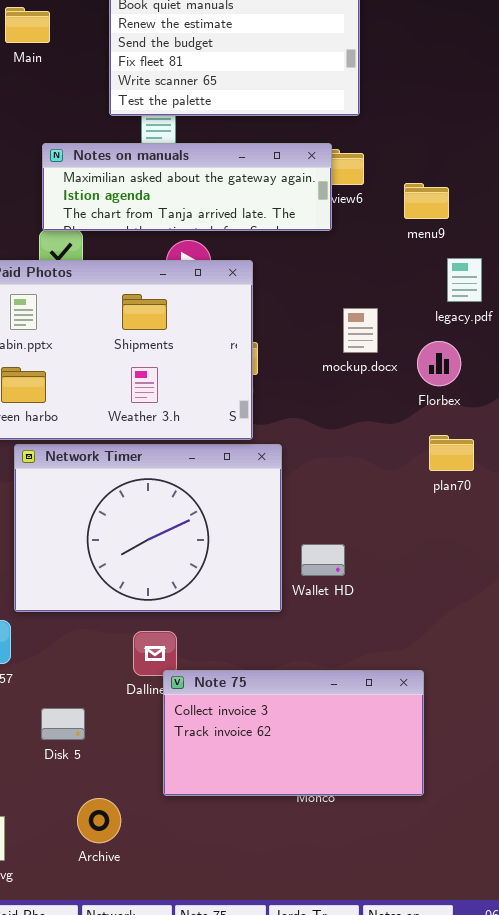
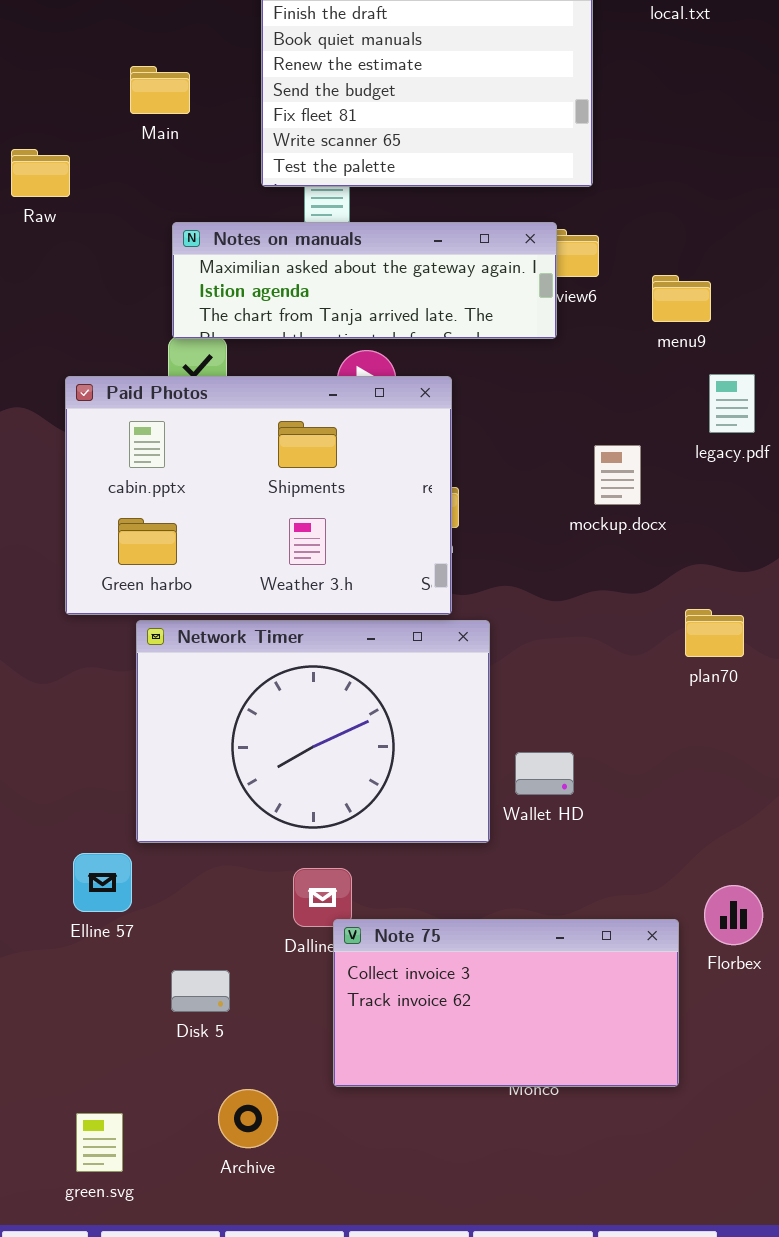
Main: [5,7,50,43] -> [130,66,190,114], moved
mockup.docx: [343,308,378,353] -> [594,445,641,505], moved
Florbex: [417,341,461,386] -> [704,885,763,945], moved

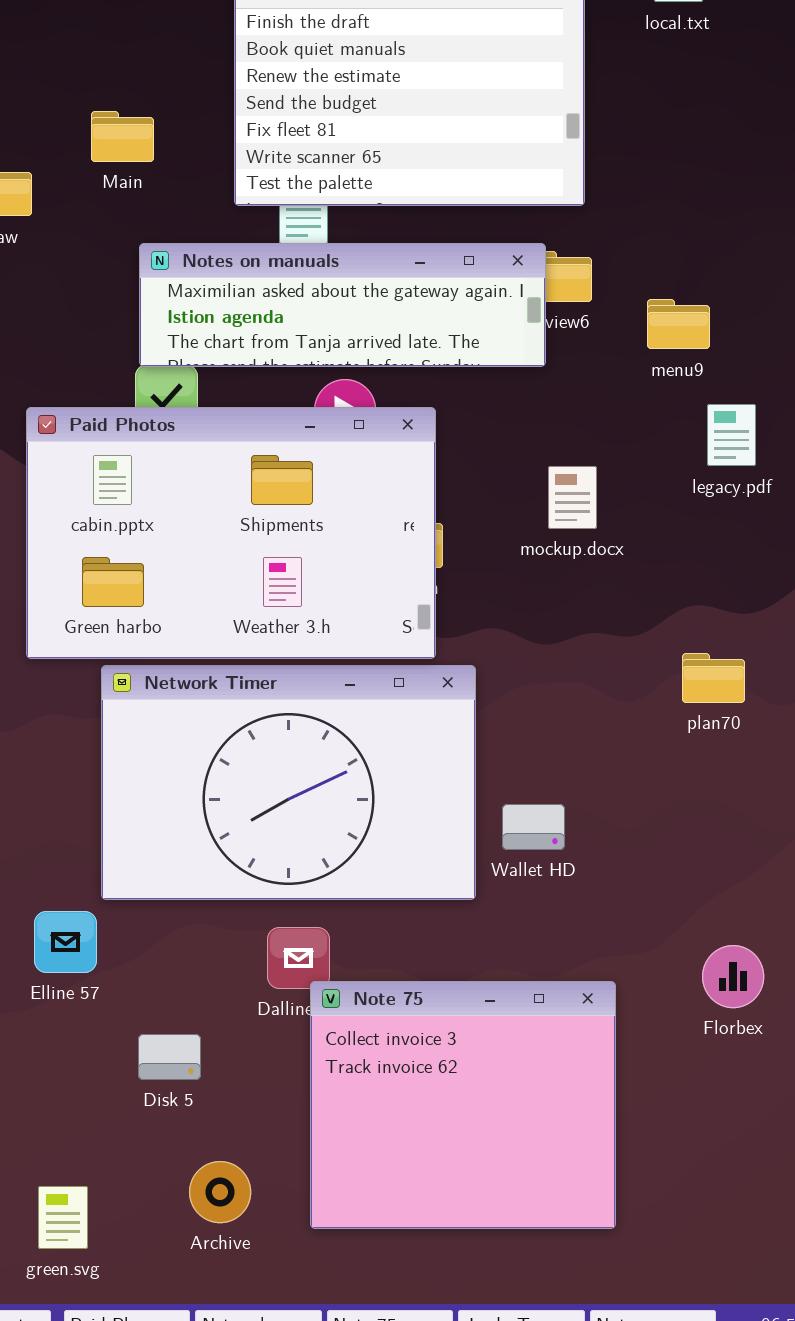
Main: [130,66,190,114] -> [91,111,154,162], moved
mockup.docx: [594,445,641,505] -> [548,466,597,529], moved
Note 75: [333,919,679,1087] -> [310,981,616,1229], resized

